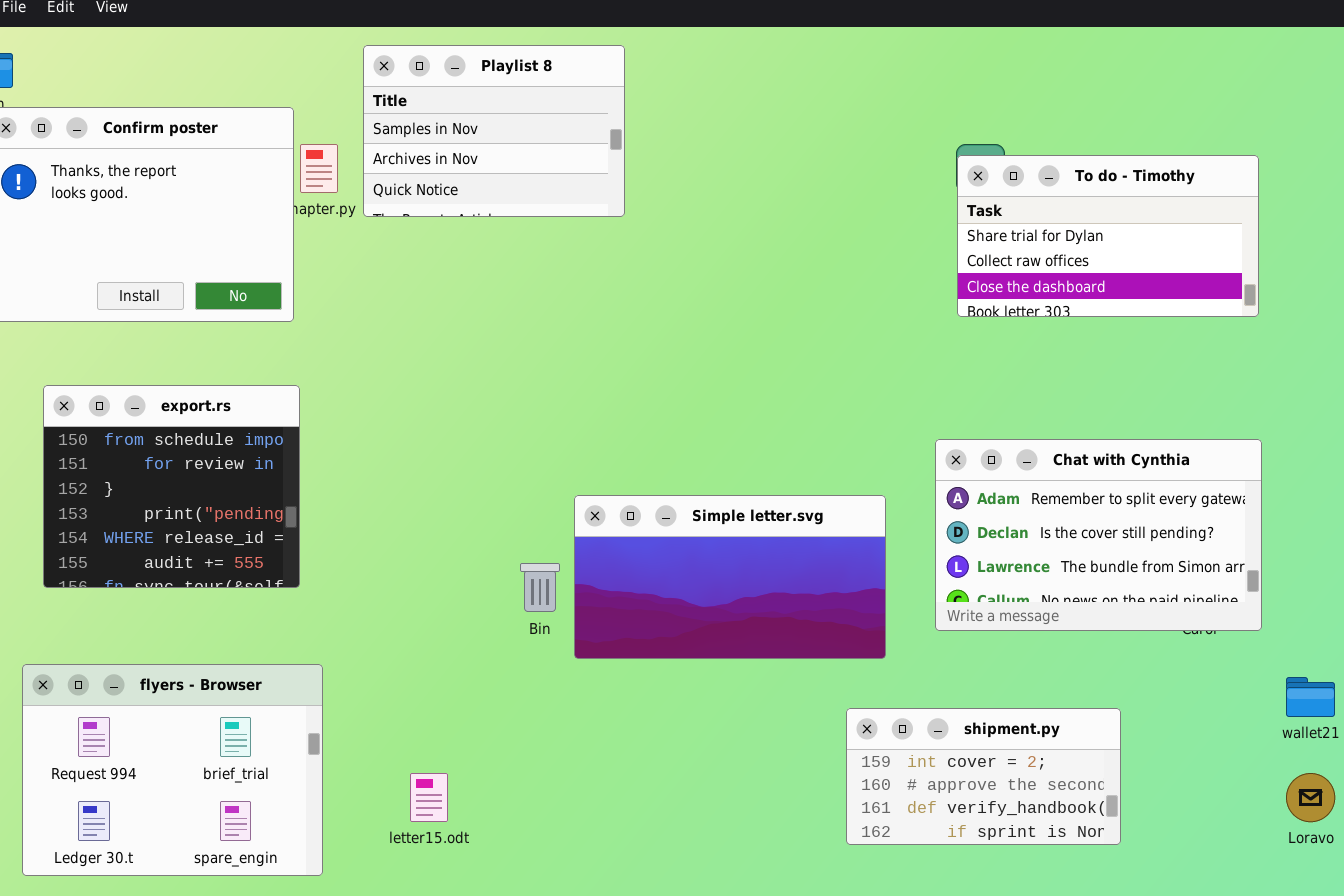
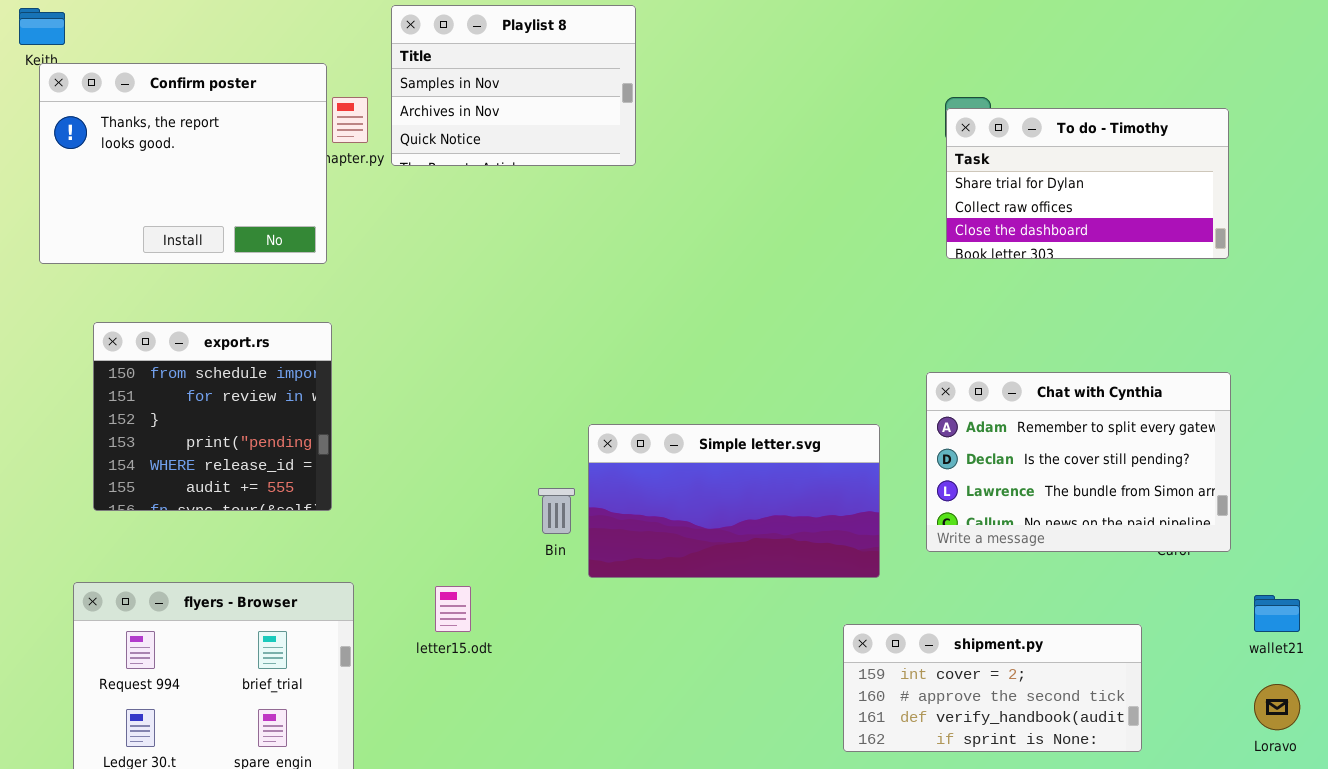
shipment.py: [846,708,1121,845] -> [843,624,1142,752], resized
letter15.odt: [410,773,448,822] -> [435,586,471,632], moved

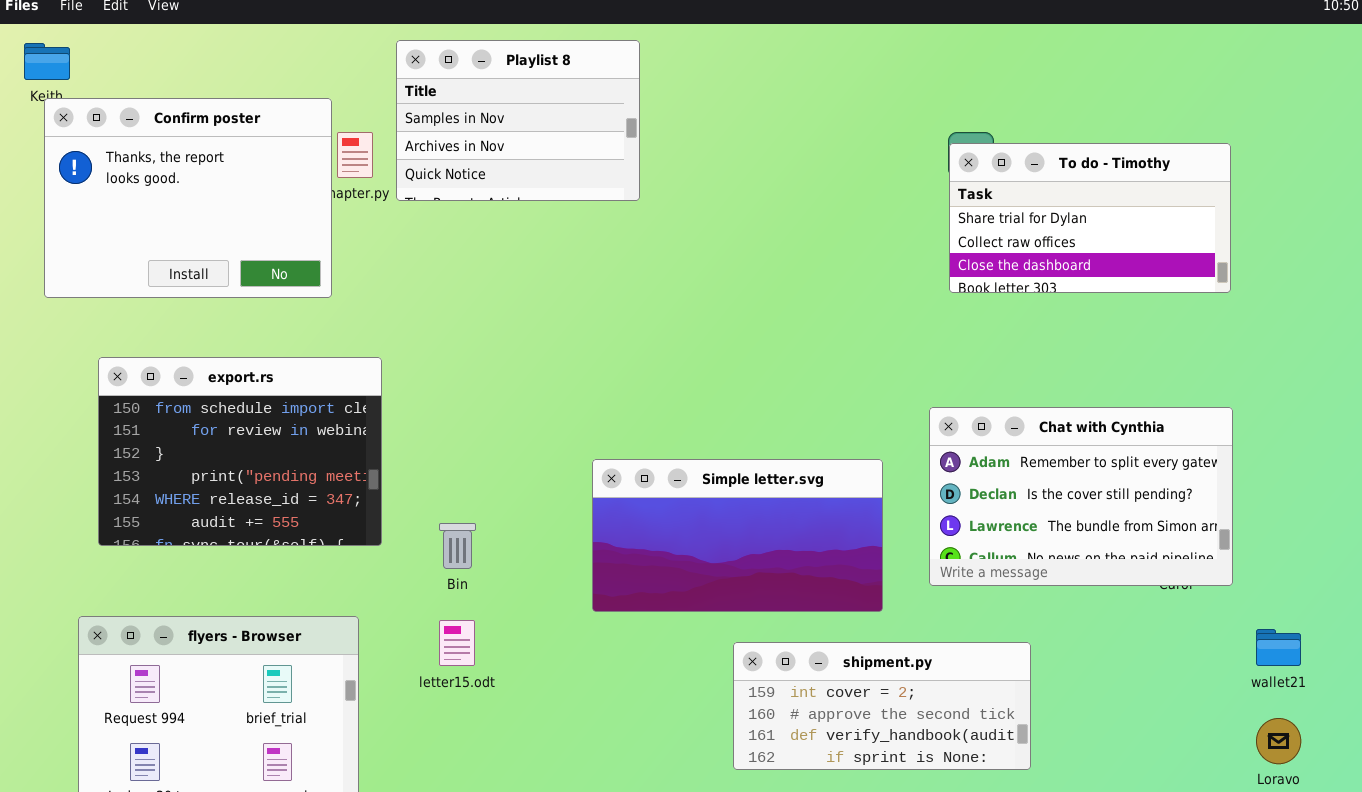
export.rs: [93,322,332,511] -> [98,357,382,546], resized
Bin: [538,488,575,534] -> [439,523,476,569], moved
shipment.py: [843,624,1142,752] -> [733,642,1031,770], moved

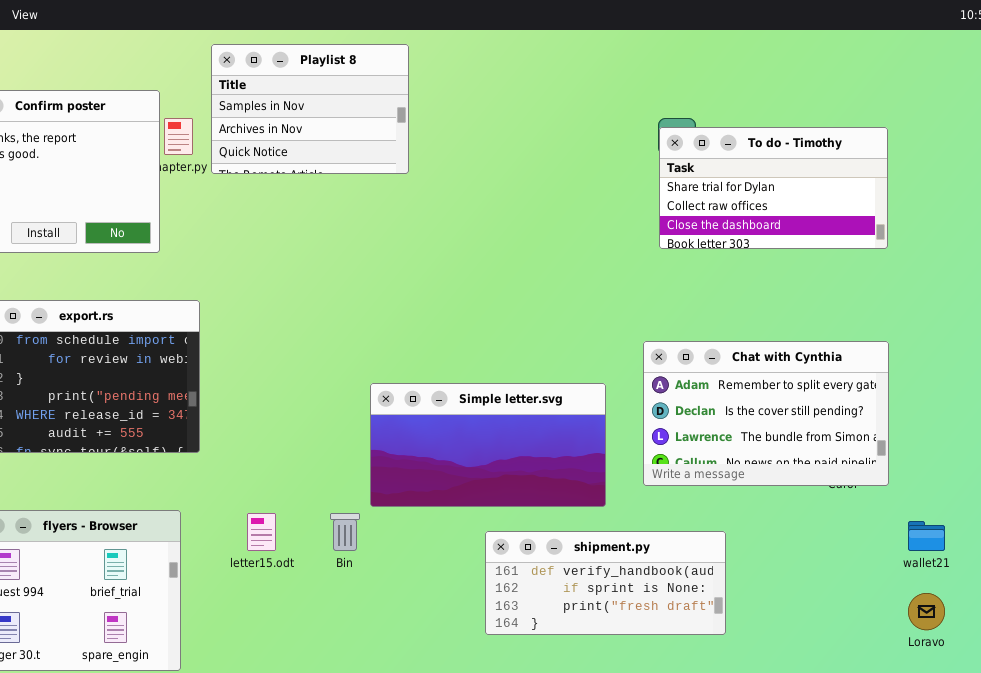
Bin: [439,523,476,569] -> [330,513,360,551], moved
shipment.py: [733,642,1031,770] -> [485,531,726,635], scrolled down 2 rows

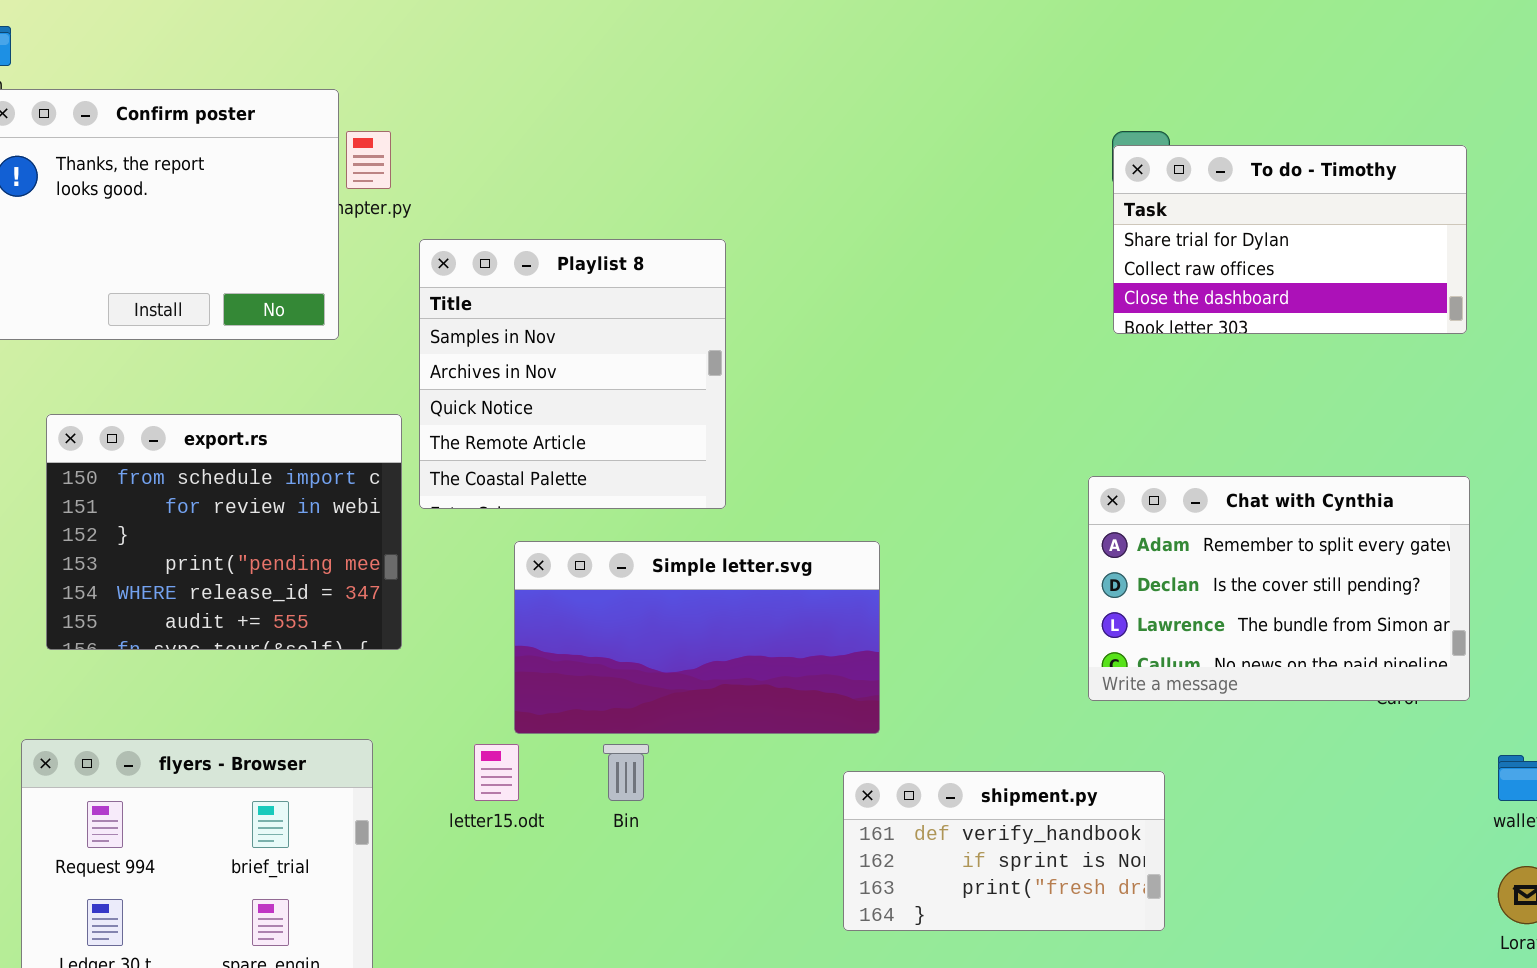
Playlist 8: [211,44,409,174] -> [419,239,726,509], moved, resized
Simple letter.svg: [370,383,606,507] -> [514,541,880,734], moved
shipment.py: [485,531,726,635] -> [843,771,1165,931], resized

